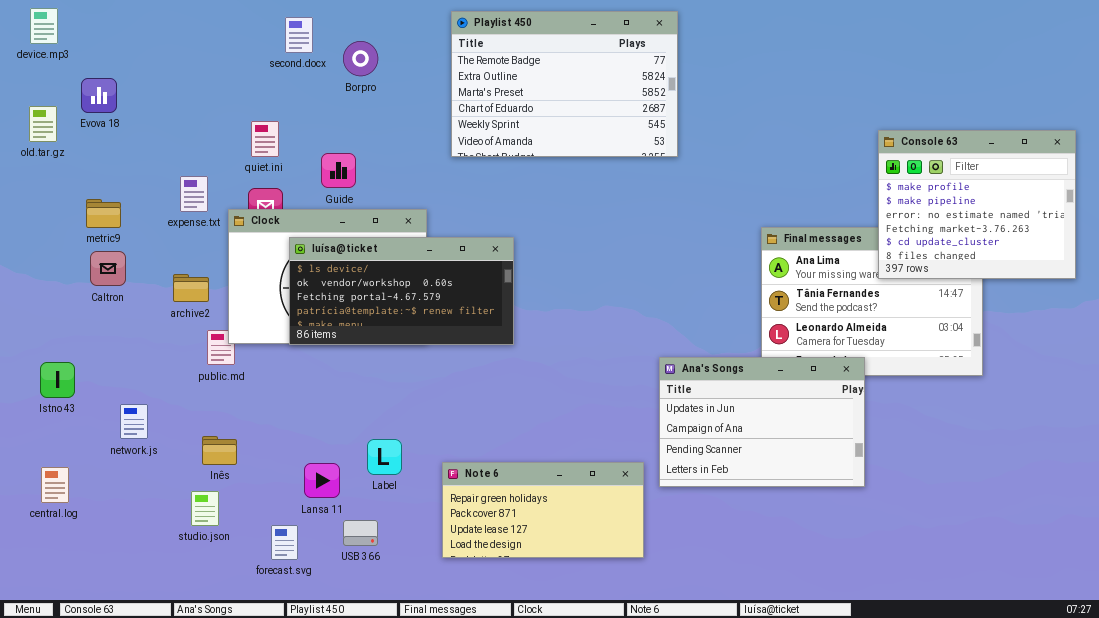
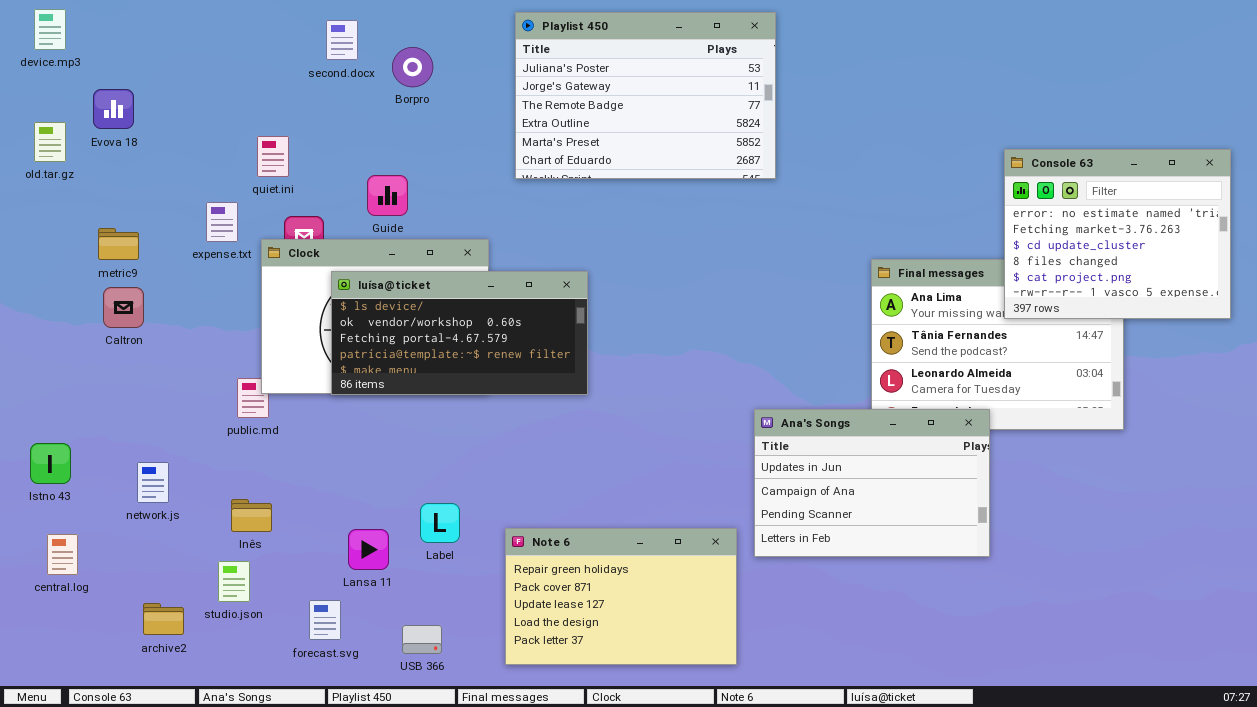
Playlist 450: [451,11,678,157] -> [515,12,776,179], scrolled up 2 rows
quiet.ini: [251,121,279,157] -> [257,136,289,177], moved
Console 63: [878,130,1076,279] -> [1004,149,1231,319], scrolled down 2 rows
archive2: [173,274,209,302] -> [143,603,184,635], moved
Istno 43: [40,362,75,398] -> [30,443,71,484], moved
Note 6: [442,462,644,558] -> [505,528,737,665], resized
USB 366: [343,520,378,546] -> [402,625,442,654], moved

